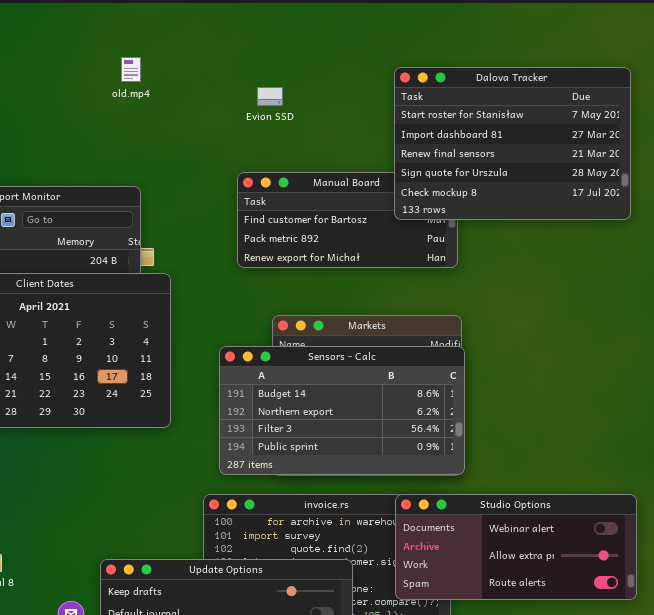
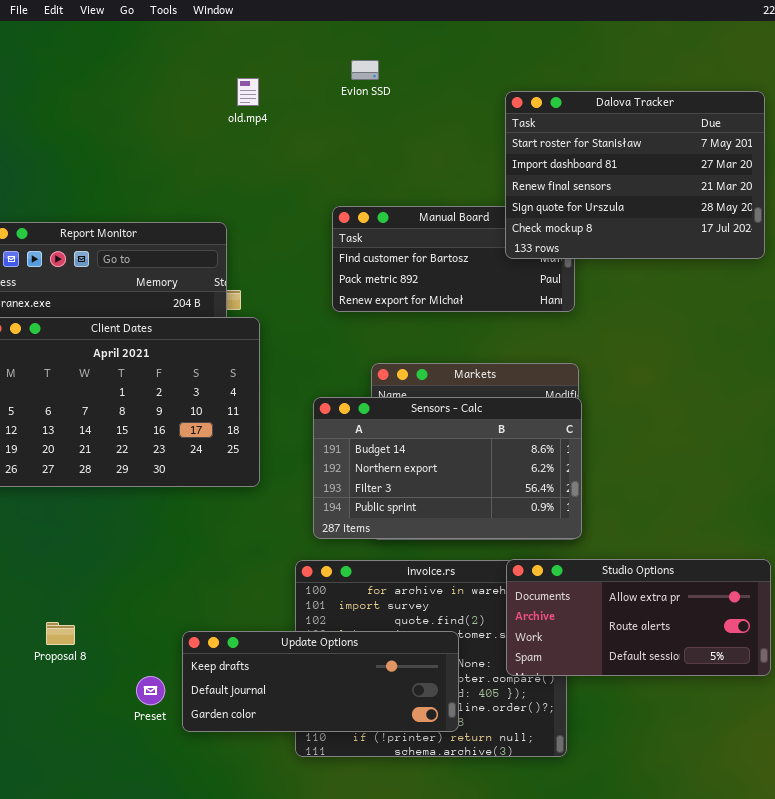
old.mp4: [121,57,141,82] -> [237,78,259,106], moved
Evion SSD: [257,87,283,106] -> [351,60,379,80], moved
Studio Options: [395,494,637,600] -> [506,559,771,676], scrolled down 1 row

